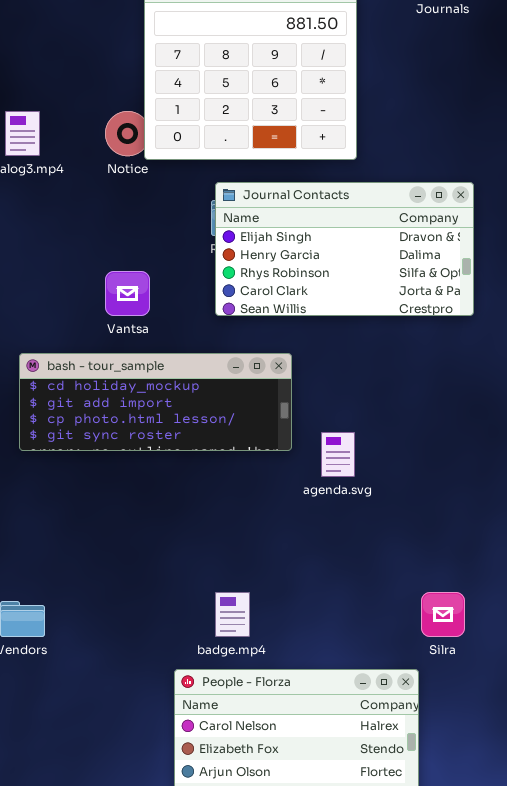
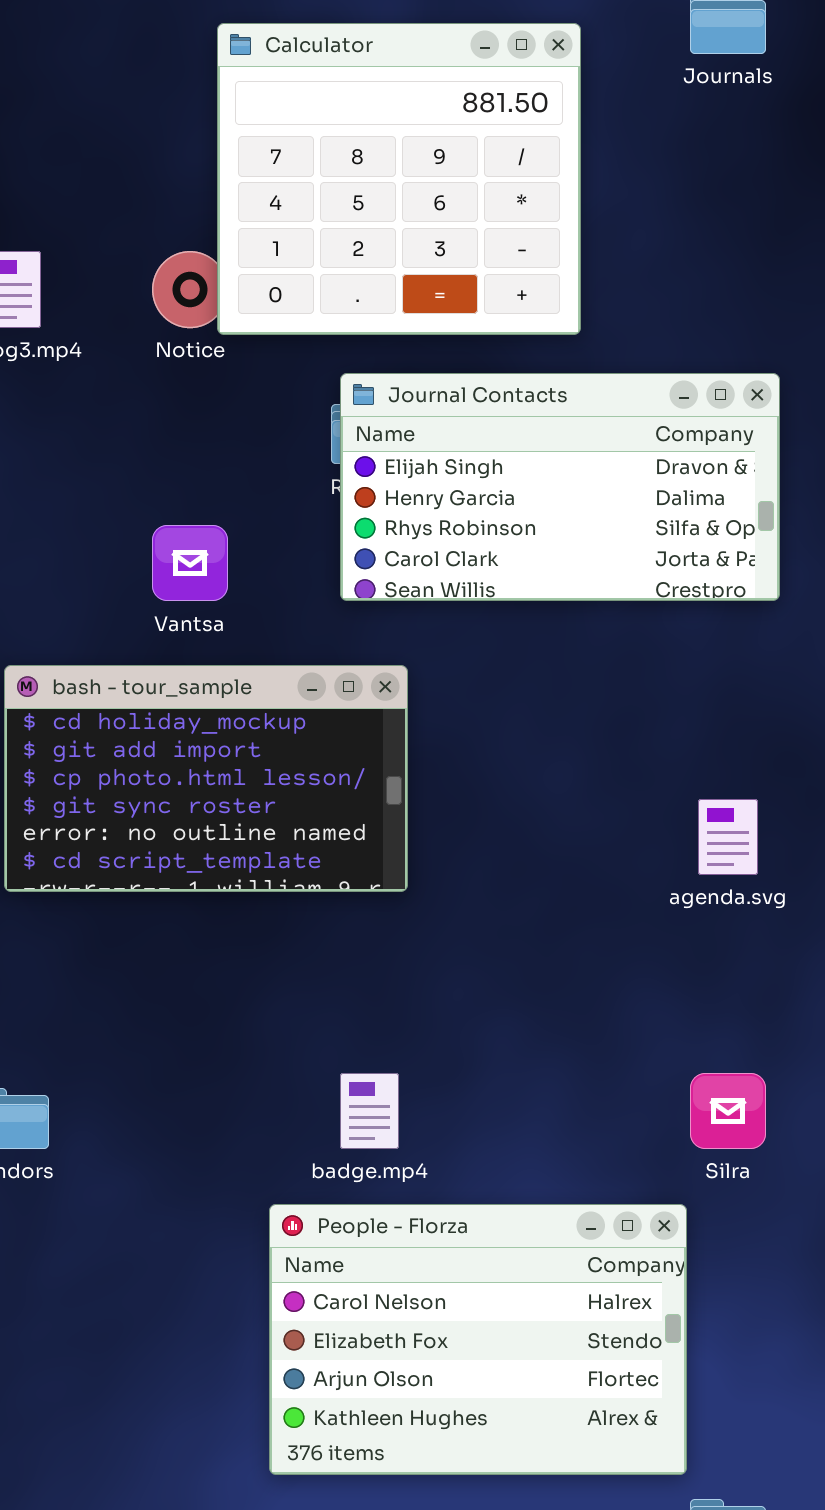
bash - tour_sample: [19,353,292,451] -> [4,665,408,892], resized
agenda.svg: [321,432,355,477] -> [698,799,758,875], moved

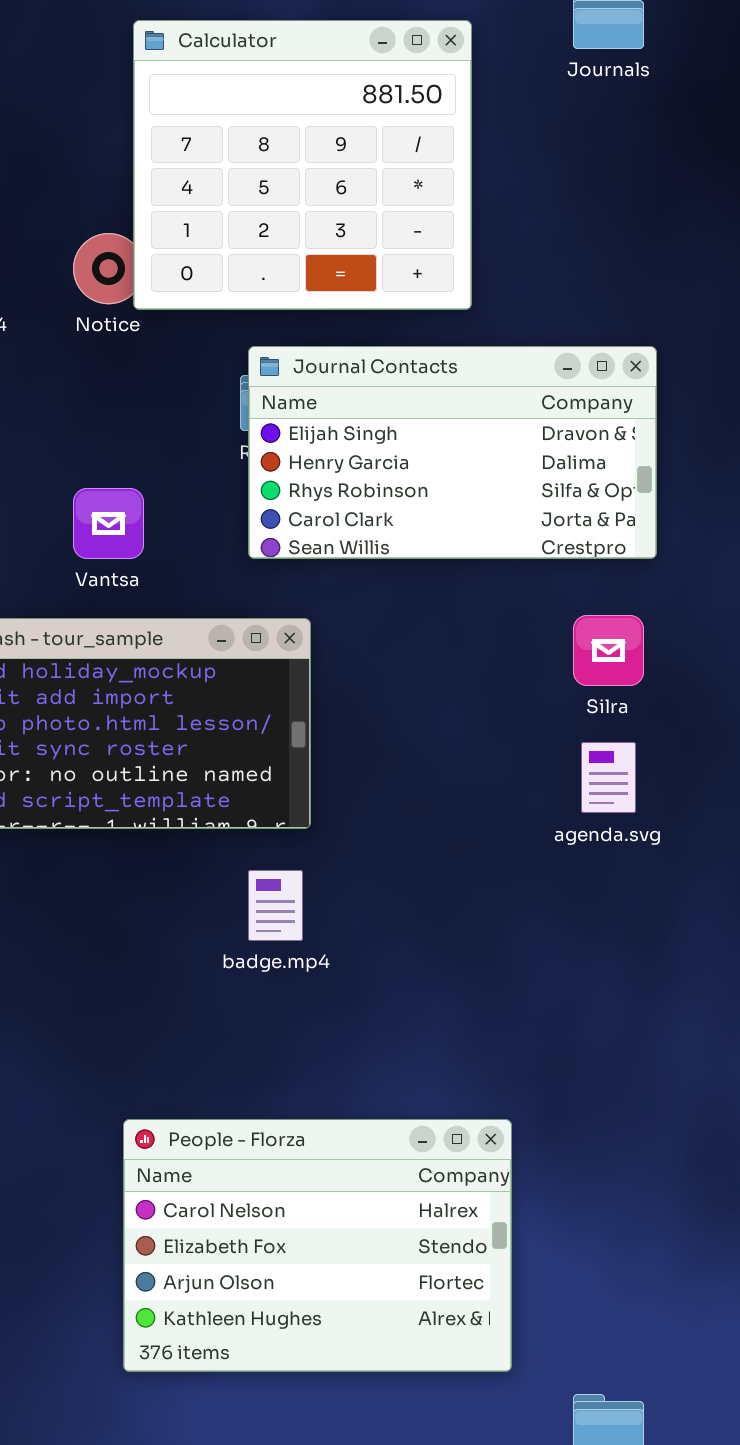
badge.mp4: [340,1073,399,1149] -> [248,870,303,941], moved
Silra: [690,1073,766,1149] -> [573,615,644,686], moved
People - Florza: [269,1204,687,1475] -> [123,1119,512,1372], moved

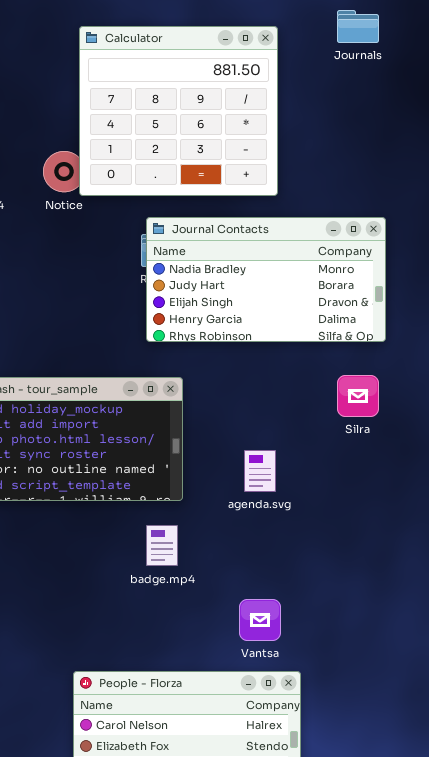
Journal Contacts: [248,346,657,559] -> [146,217,386,342], scrolled up 2 rows
Vantsa: [73,488,144,559] -> [239,599,281,641], moved
agenda.svg: [581,742,636,813] -> [244,450,276,492], moved

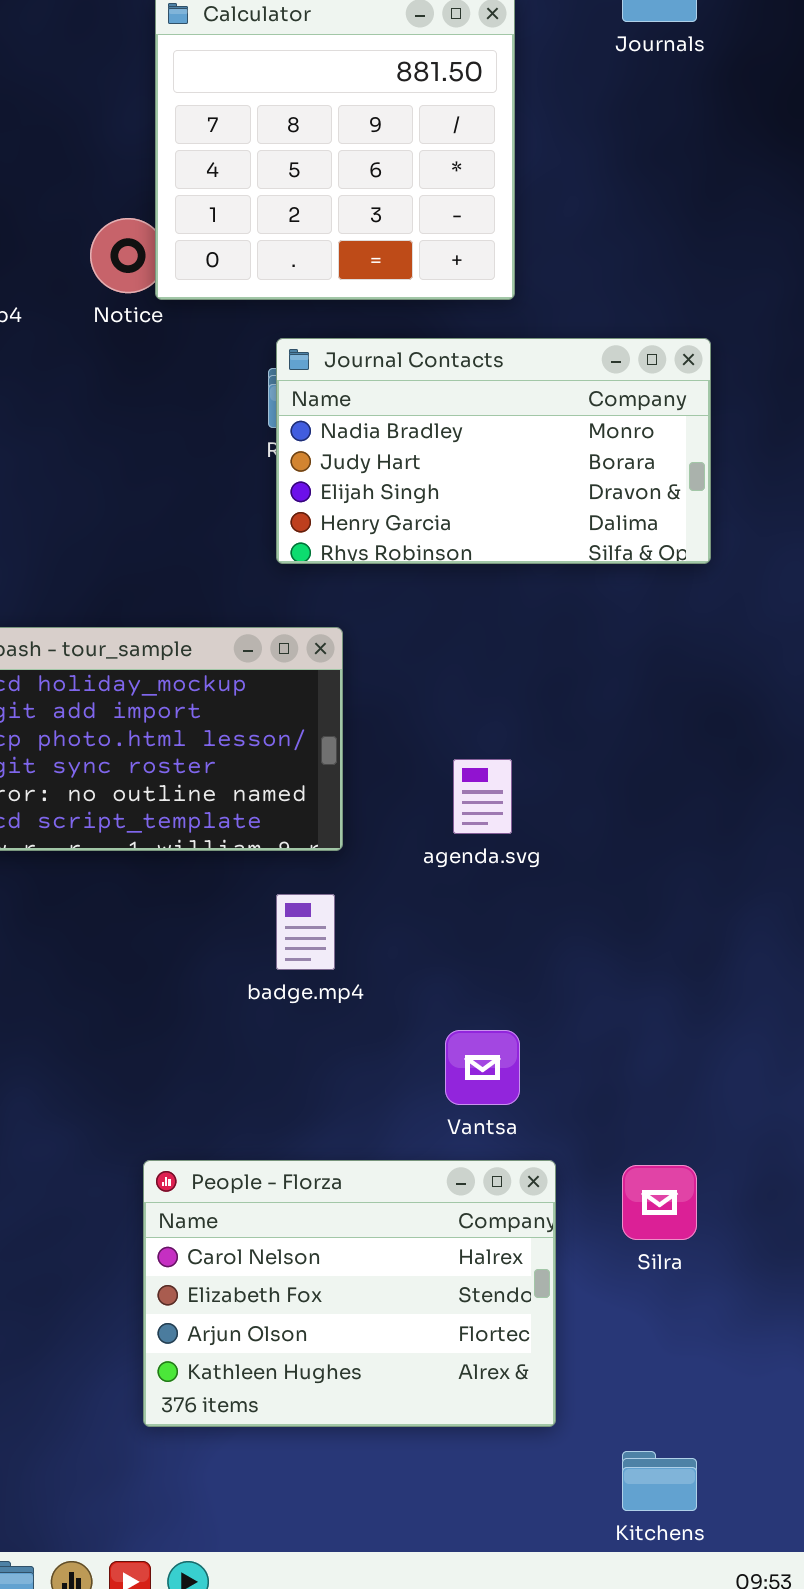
Silra: [337,375,379,417] -> [622,1165,697,1240], moved

